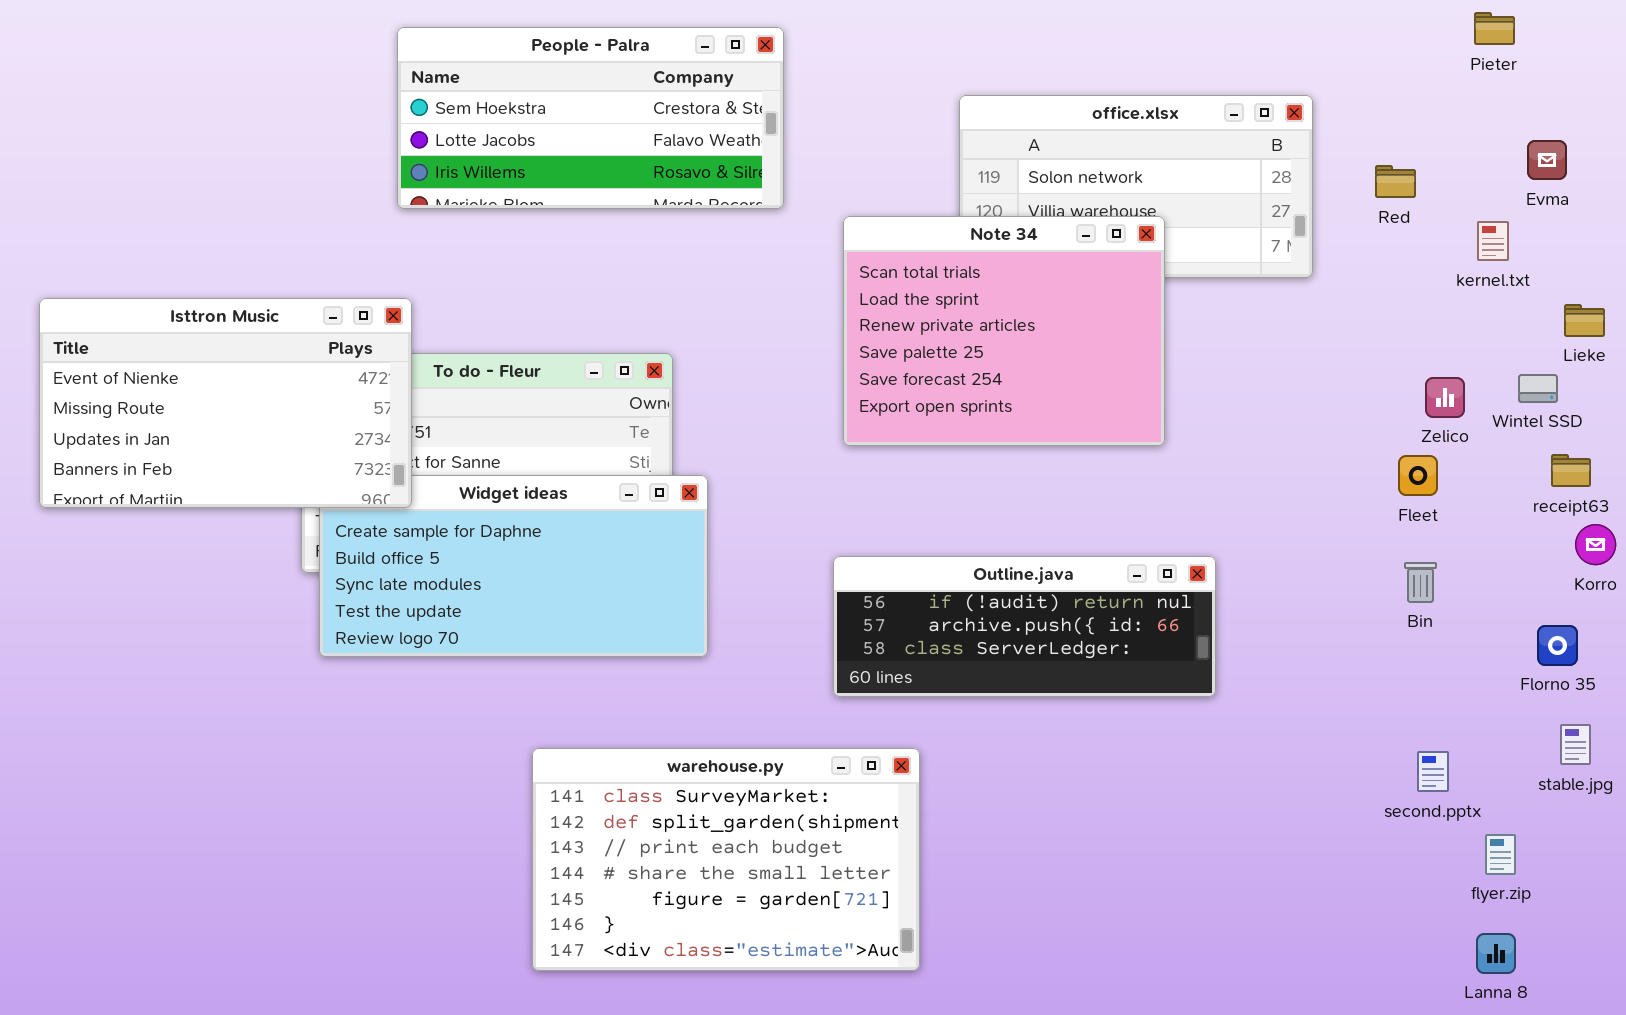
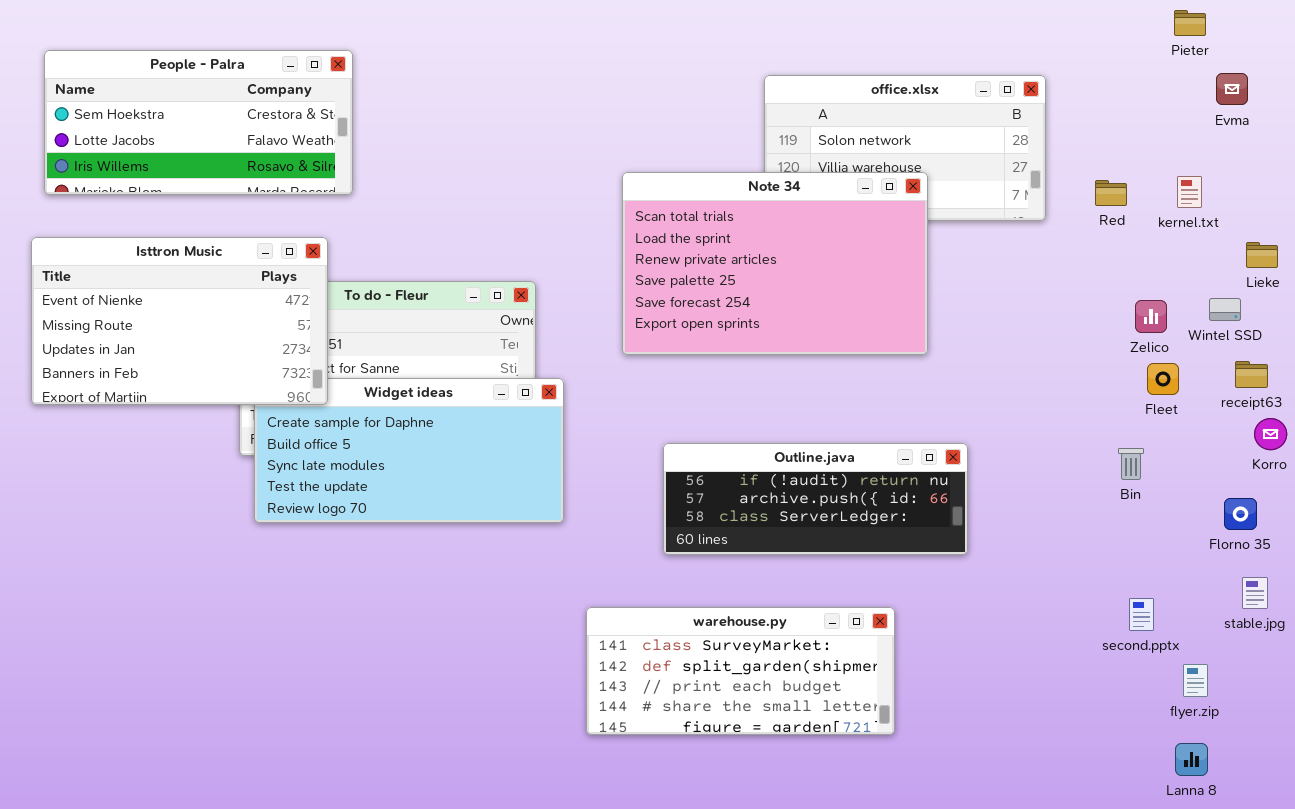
People - Palra: [397,27,784,209] -> [44,50,353,195], moved
Evma: [1527,140,1567,180] -> [1216,73,1248,105], moved
Red: [1375,165,1416,198] -> [1095,180,1127,206], moved
Note 34: [843,216,1165,446] -> [622,172,928,355], resized
Fleet: [1398,455,1438,496] -> [1147,363,1179,395], moved
warehouse.py: [532,748,920,971] -> [586,607,895,735], moved, resized

